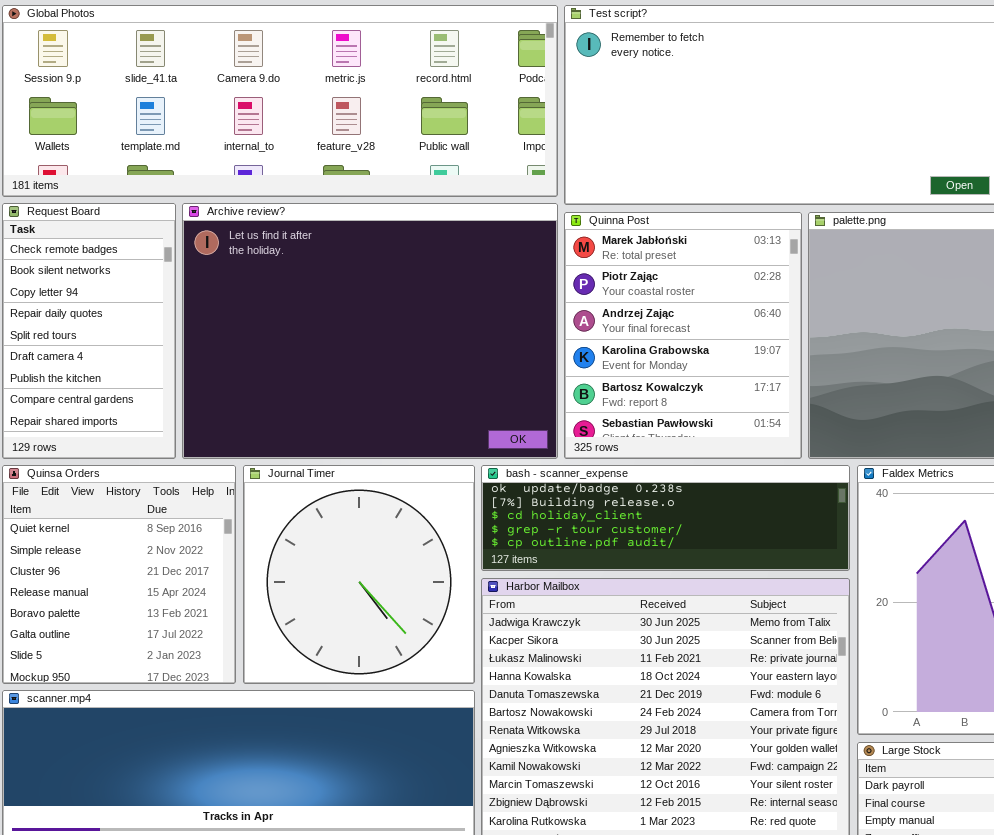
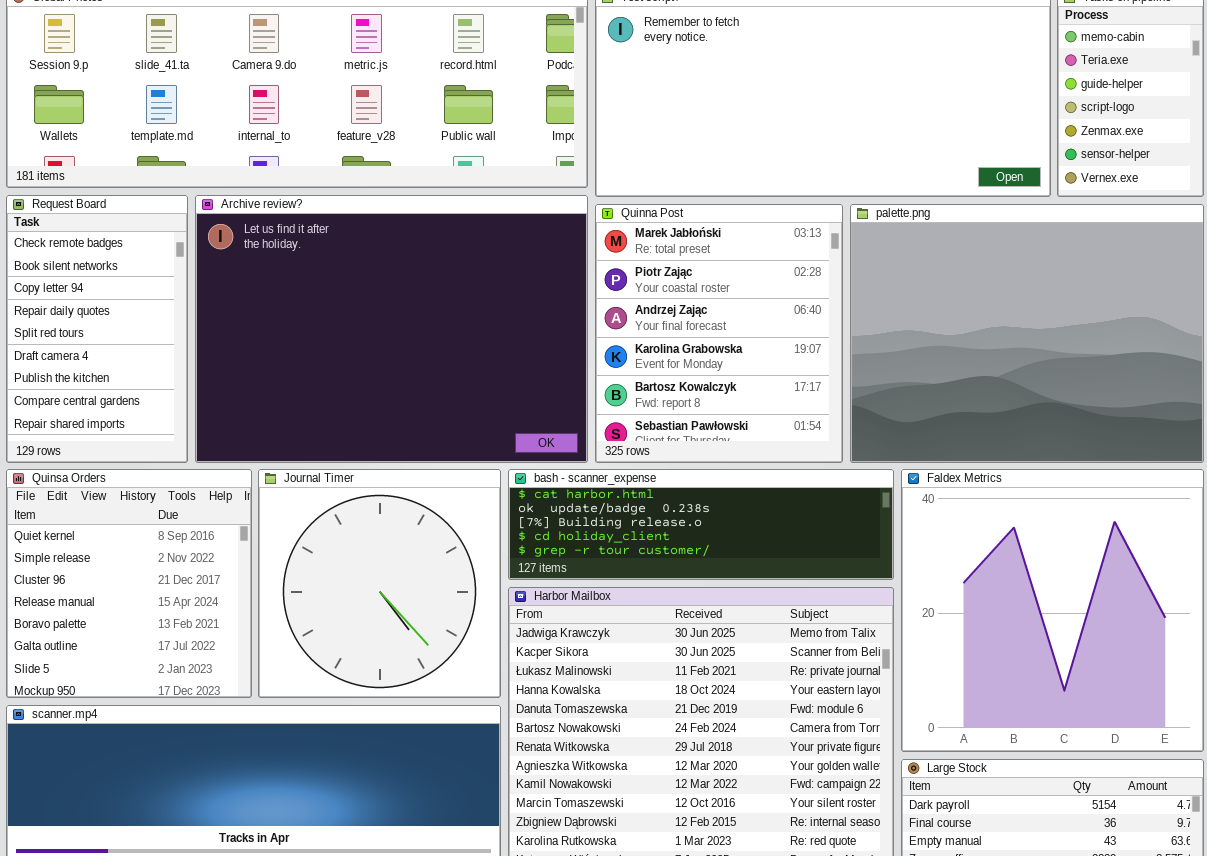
bash - scanner_expense: [481,465,850,571] -> [508,469,894,580], scrolled up 1 row

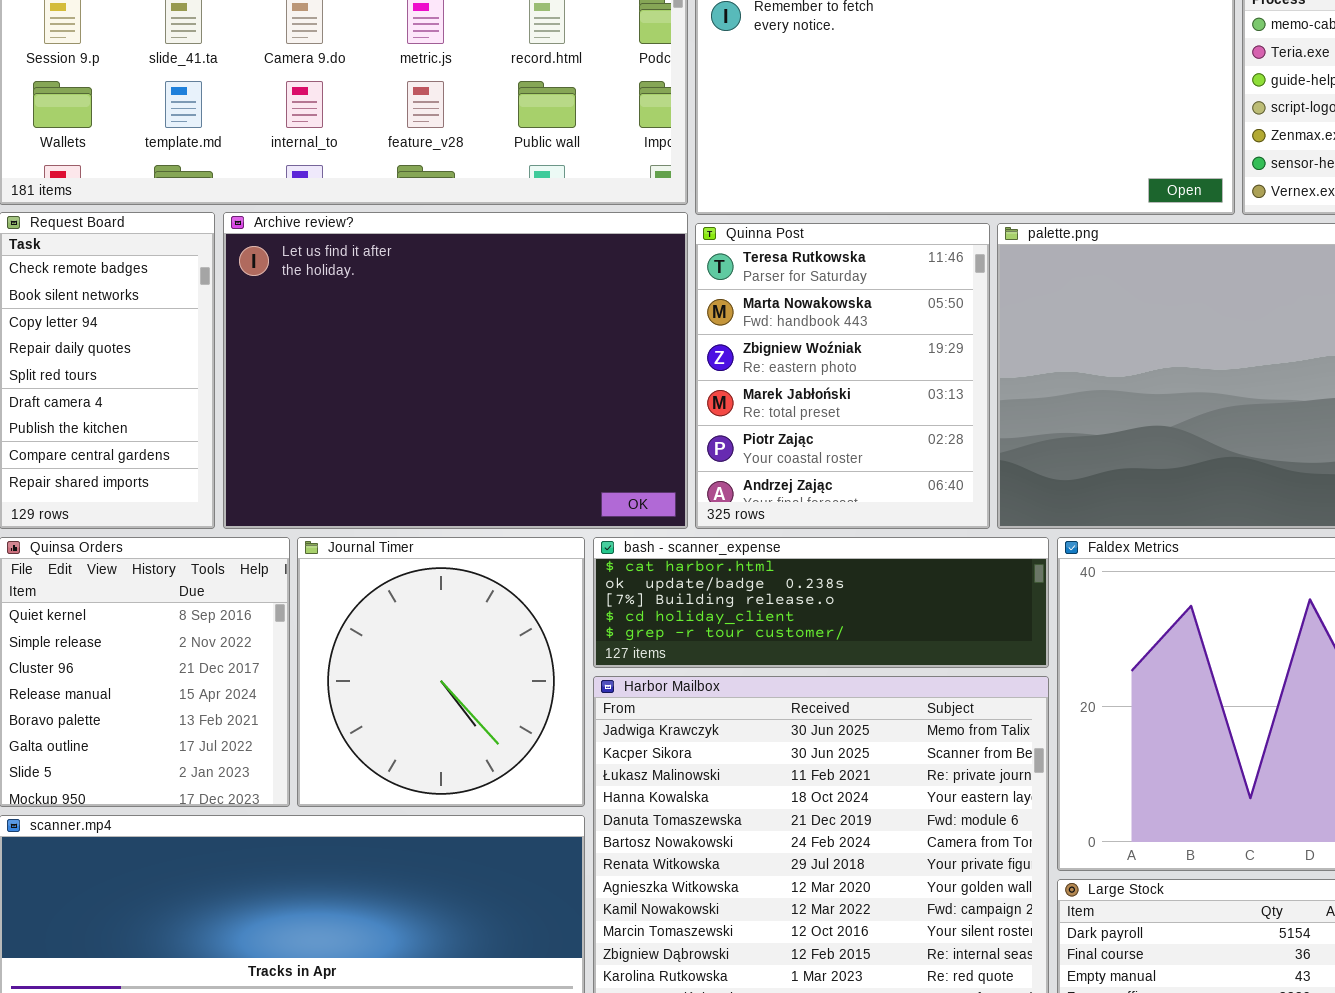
Quinna Post: [595,204,843,463] -> [695,223,990,529], scrolled up 3 rows

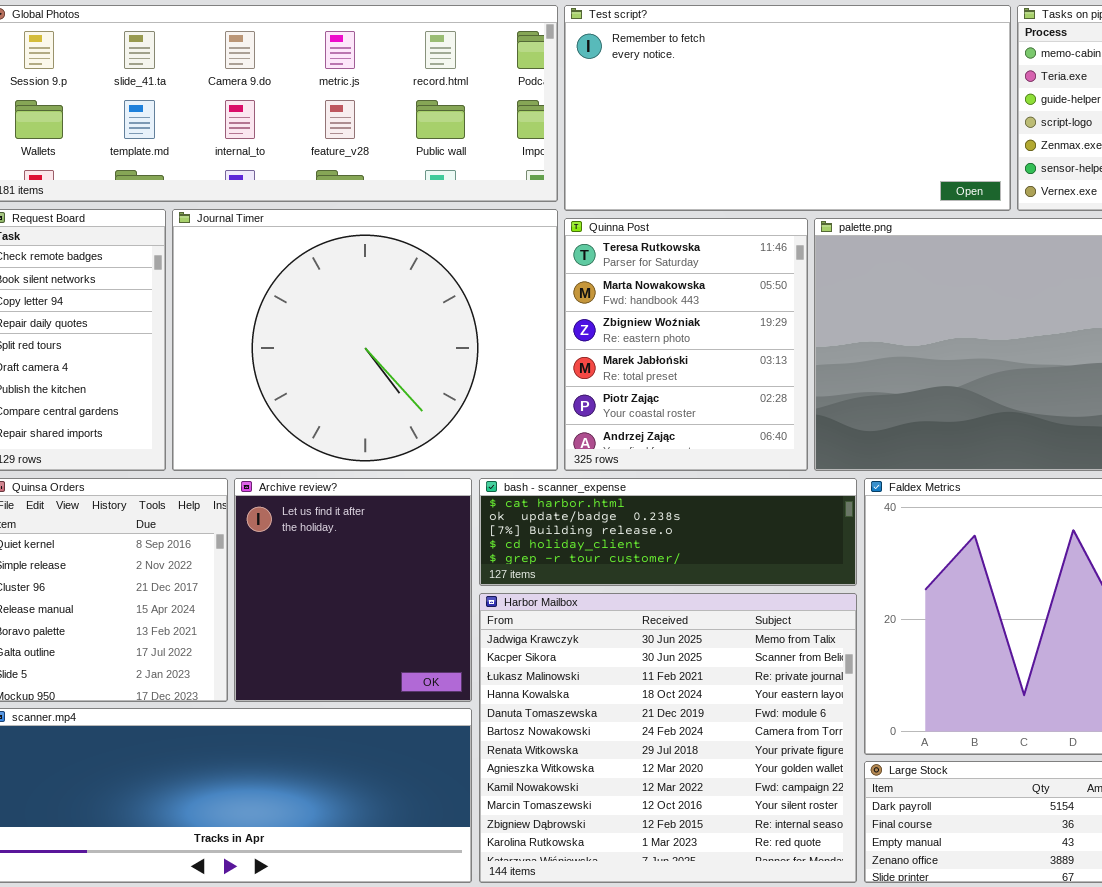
Archive review?: [223,212,688,529] -> [234,478,472,702], moved, resized
Journal Timer: [297,537,585,807] -> [172,209,558,471], moved, resized

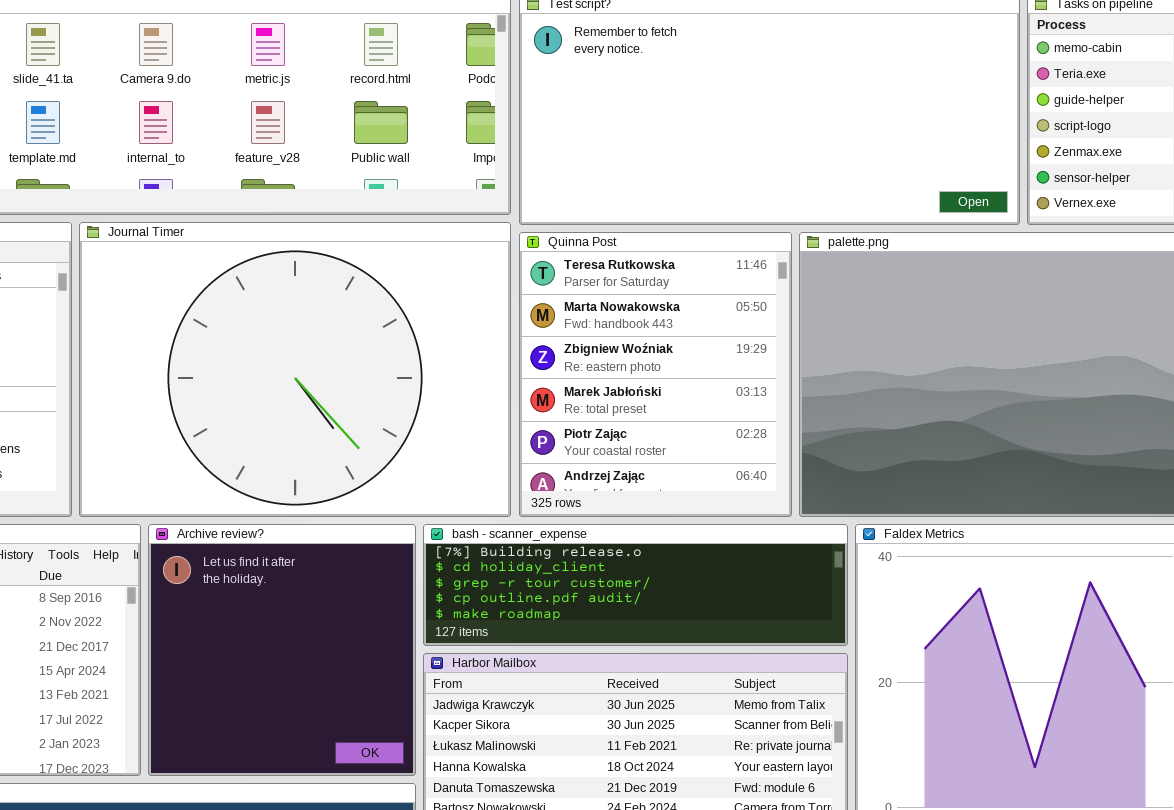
bash - scanner_expense: [479,478,857,586] -> [423,524,848,646], scrolled down 2 rows

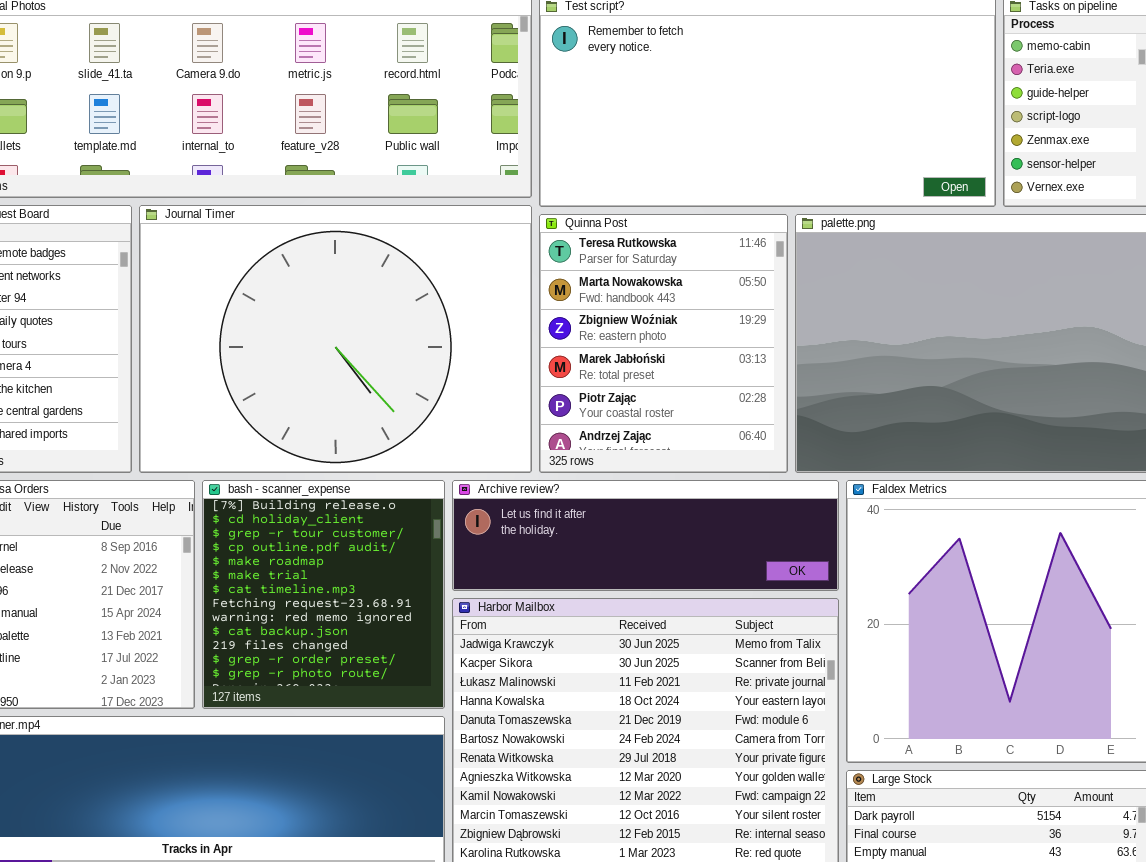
Archive review?: [148,524,416,776] -> [452,480,839,591], moved, resized
bash - scanner_expense: [423,524,848,646] -> [202,480,445,709], moved, resized

